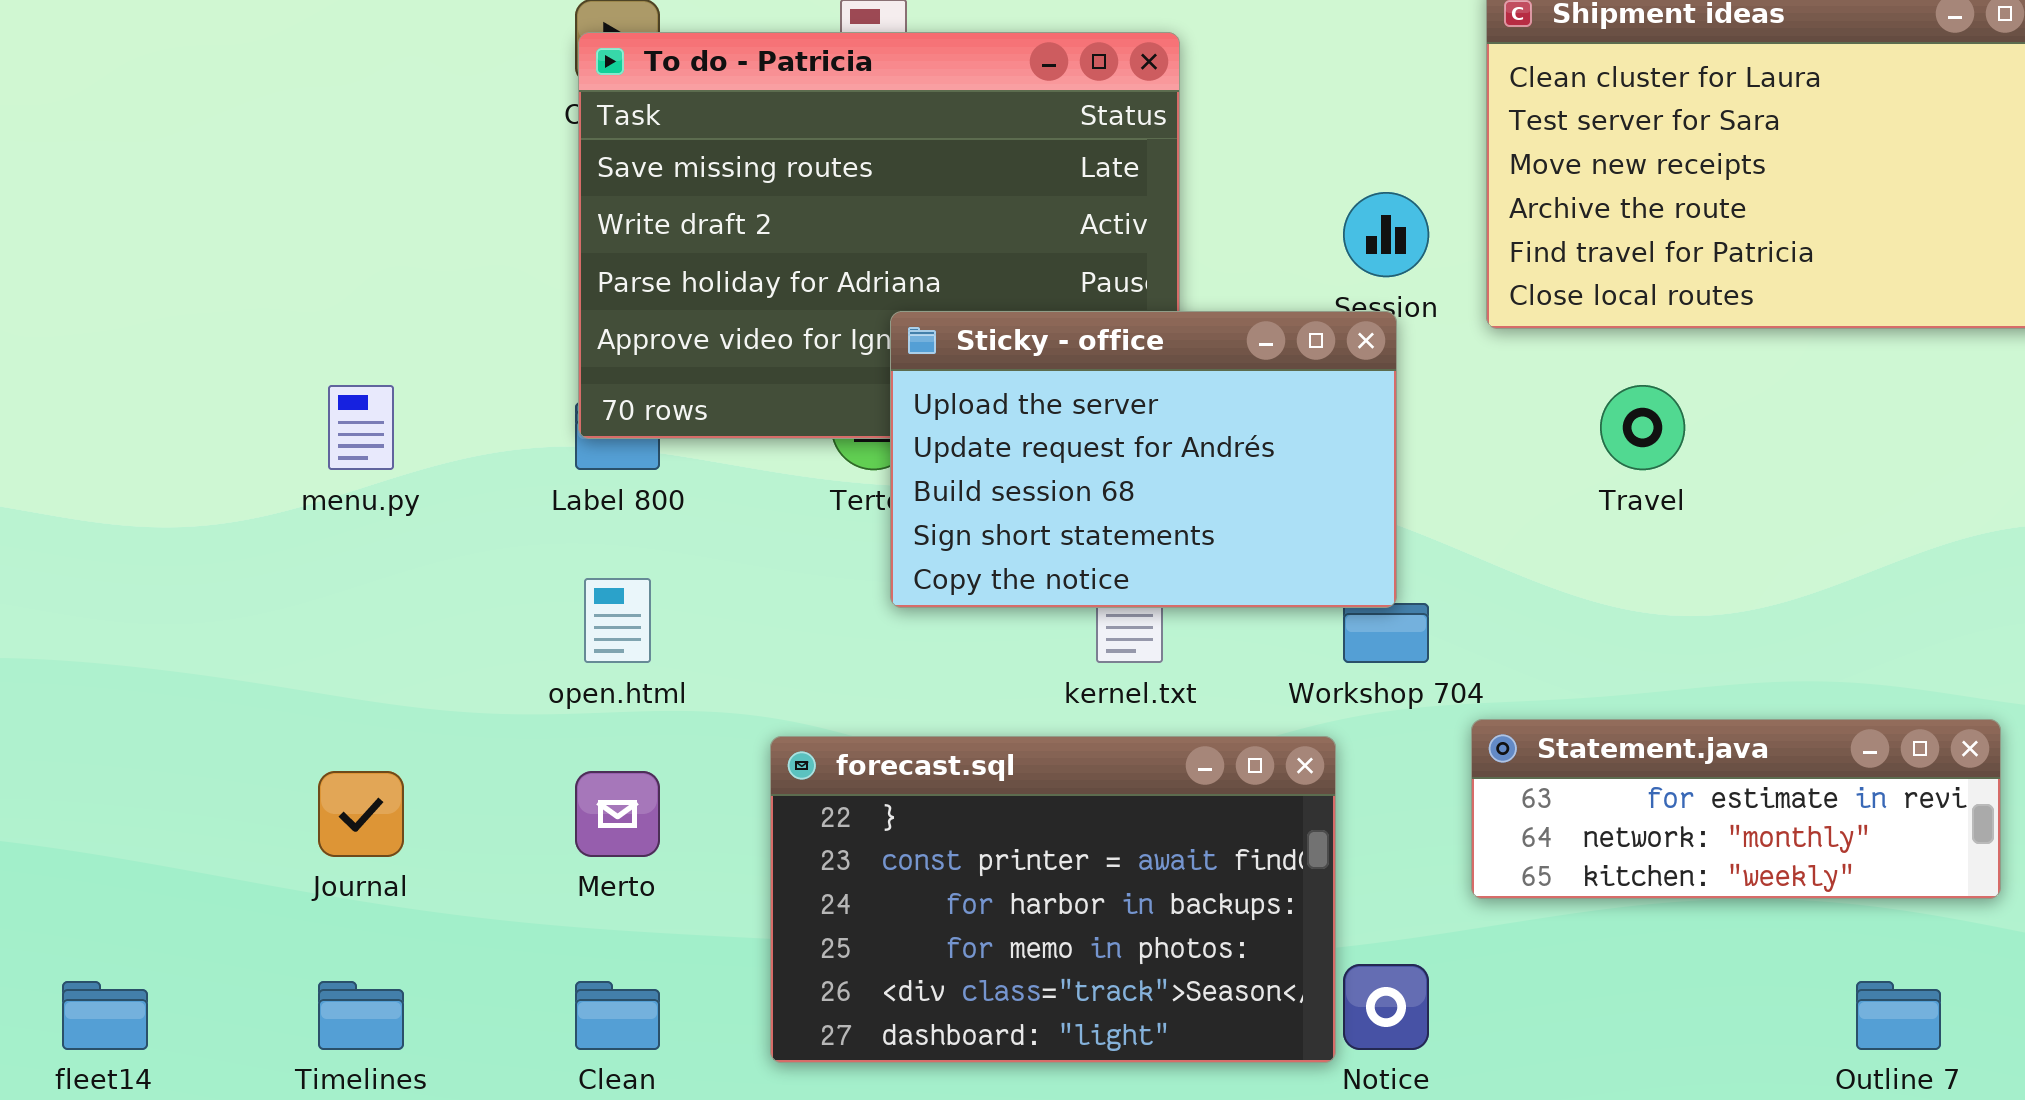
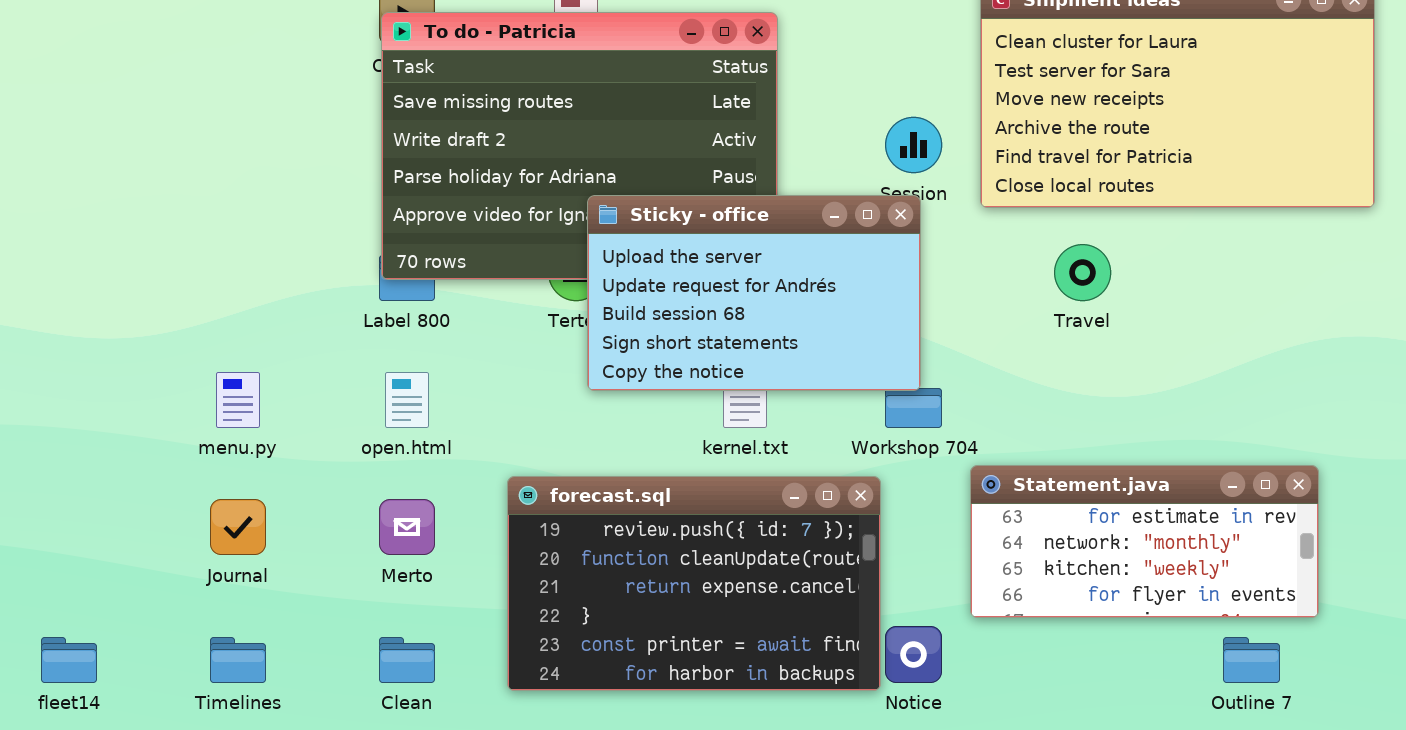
menu.py: [328,385,394,470] -> [216,372,260,428], moved
Statement.java: [1471,719,2001,899] -> [970,465,1319,618], resized
forecast.sql: [770,736,1336,1063] -> [507,476,881,691], scrolled up 3 rows

